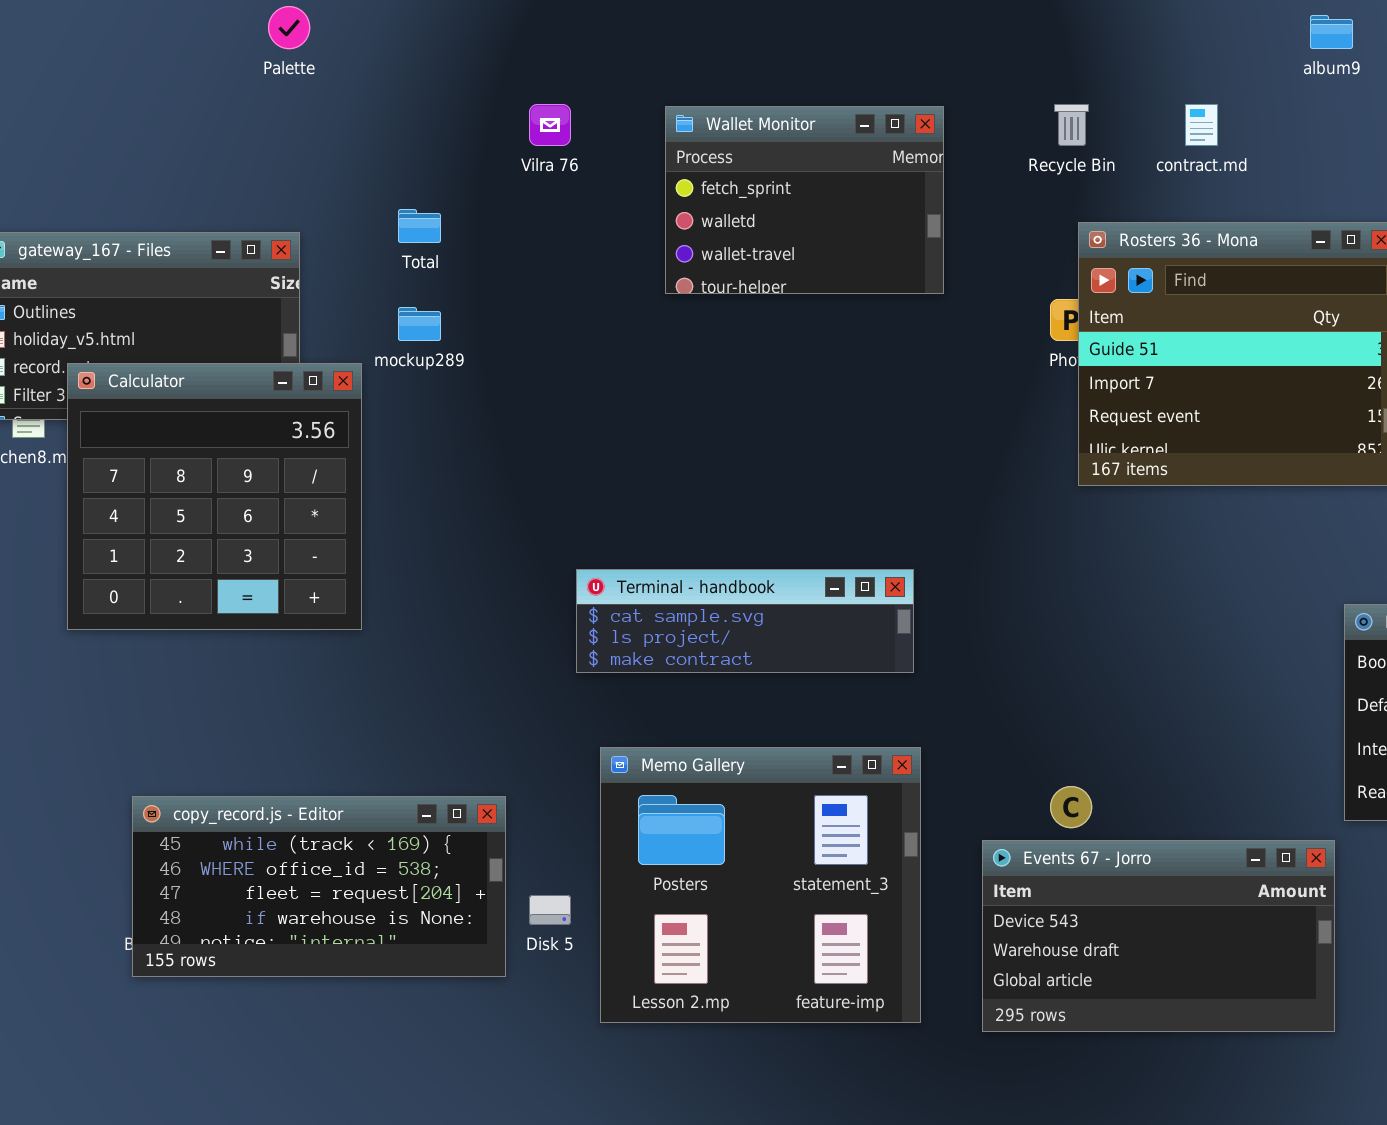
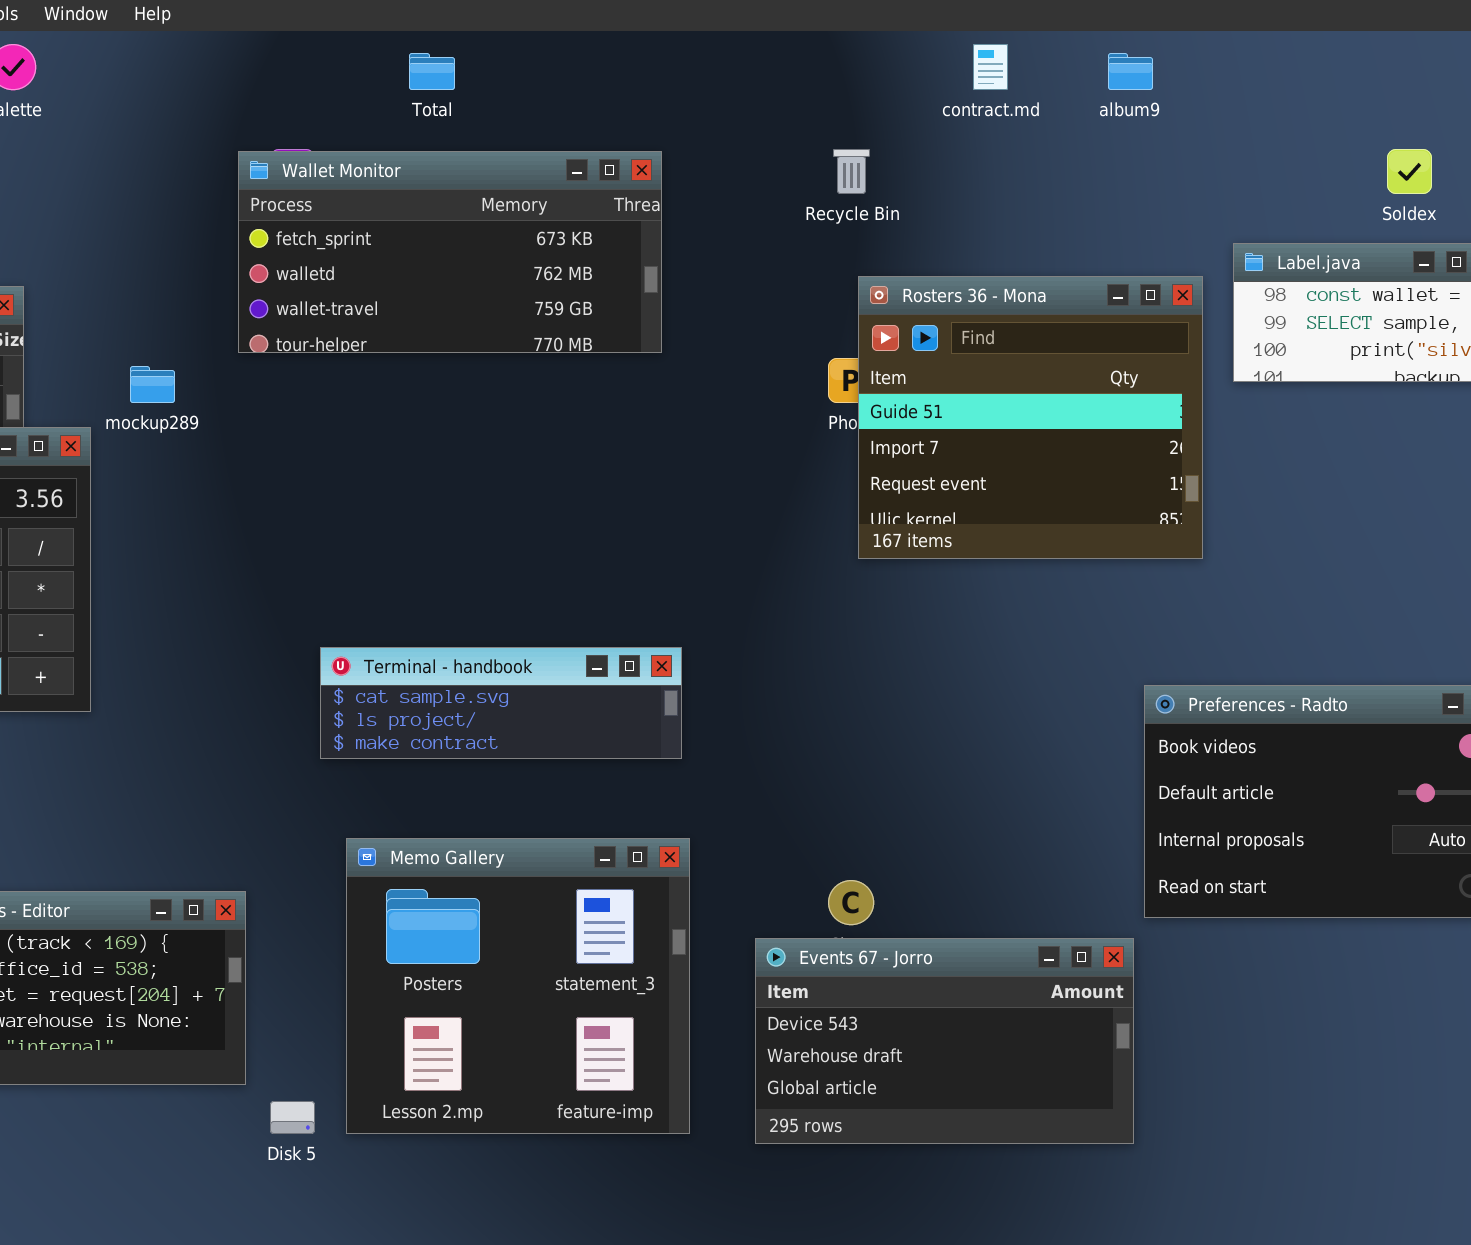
contract.md: [1185,104,1218,146] -> [973,44,1008,90], moved
Wallet Monitor: [665,106,944,294] -> [238,151,662,353], moved, resized
Total: [398,209,441,243] -> [409,53,455,90], moved
Disk 5: [529,895,571,925] -> [270,1101,315,1134], moved

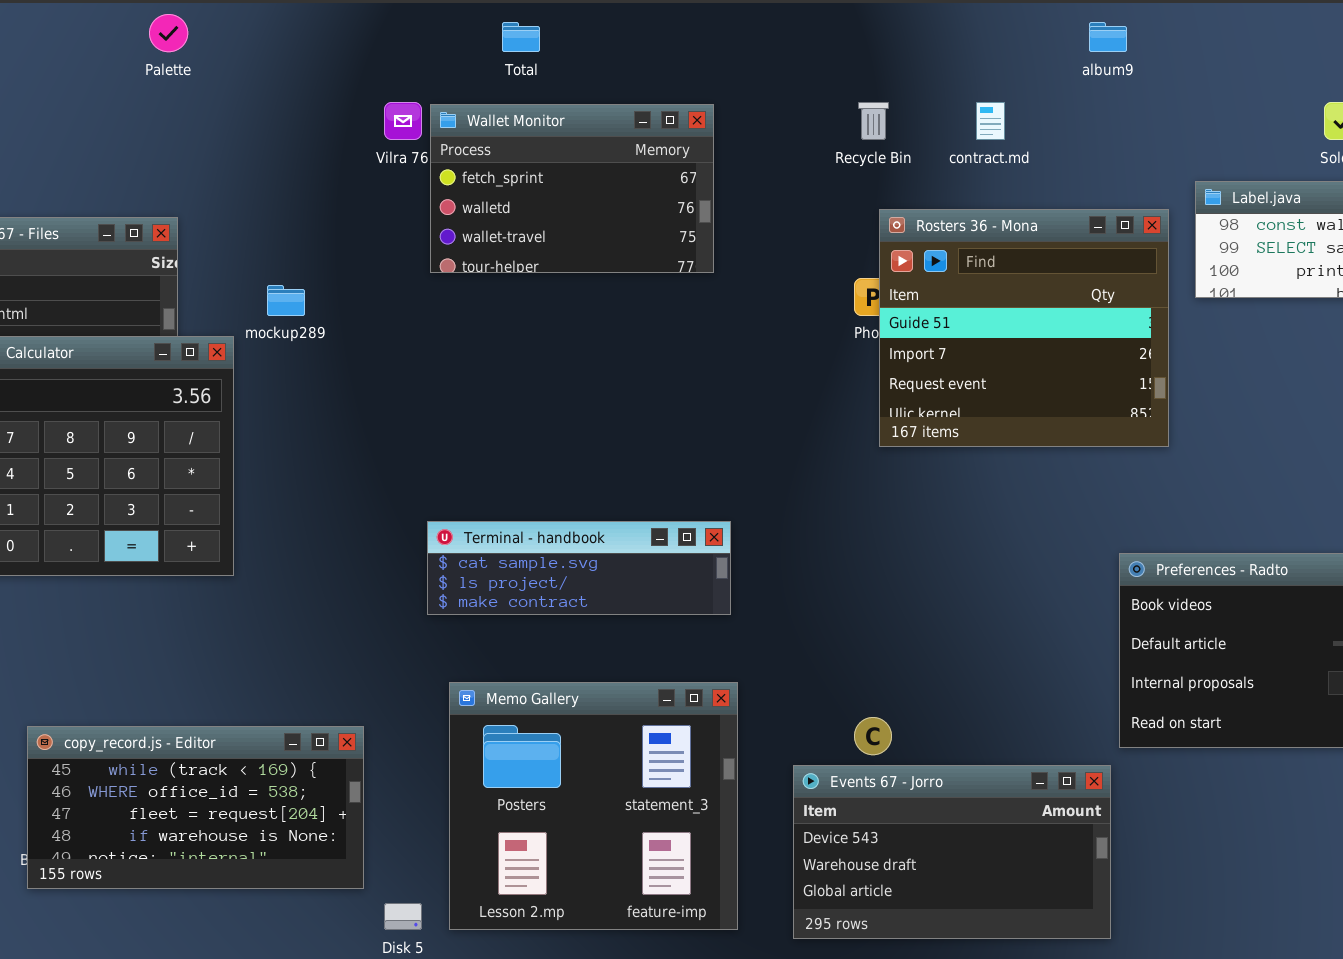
contract.md: [973,44,1008,90] -> [976,102,1005,140], moved
Wallet Monitor: [238,151,662,353] -> [430,104,714,273], resized

